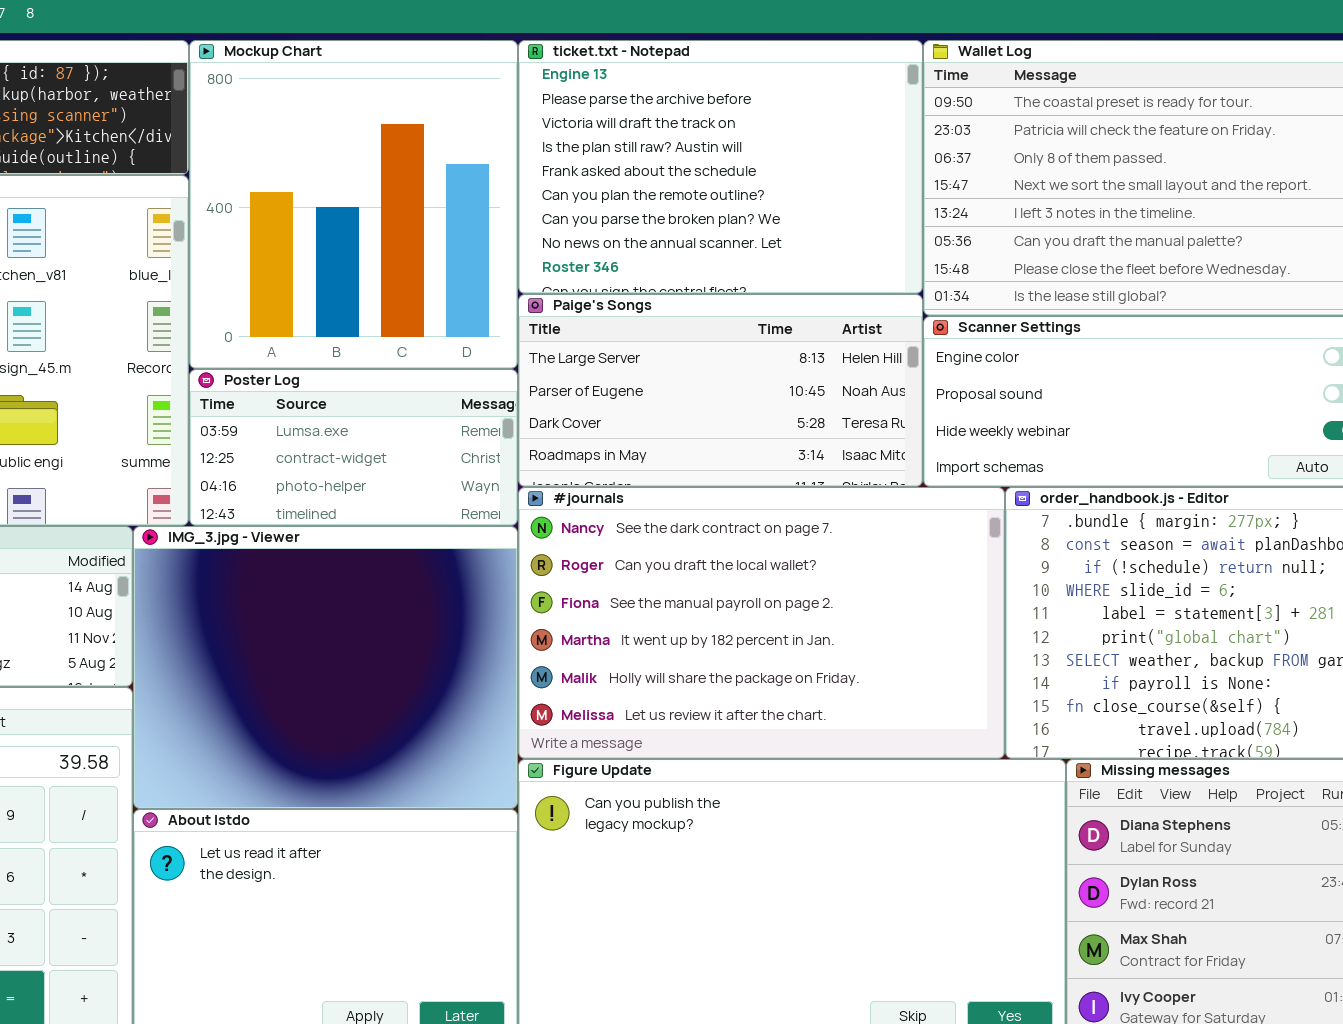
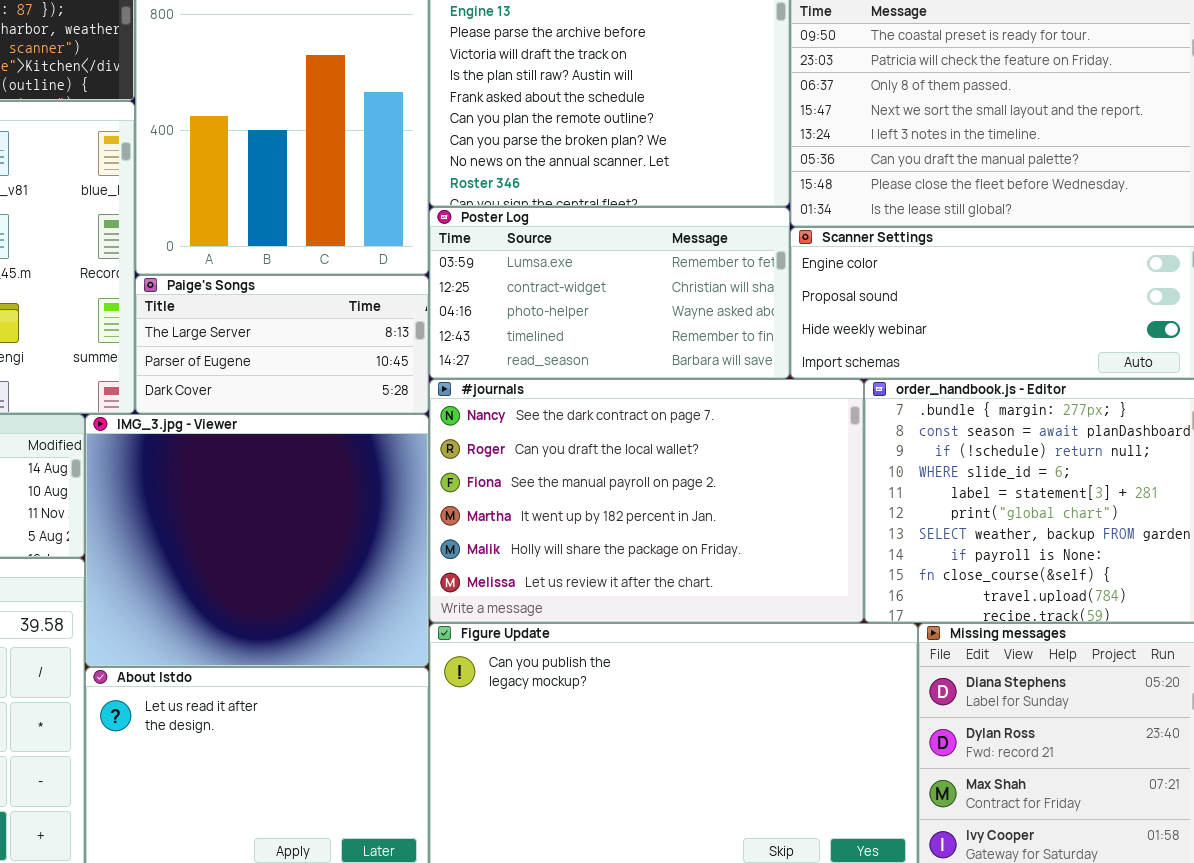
Paige's Songs: [518,294,923,487] -> [135,275,429,414], moved, resized
Poster Log: [189,369,518,526] -> [429,207,790,379], moved, resized

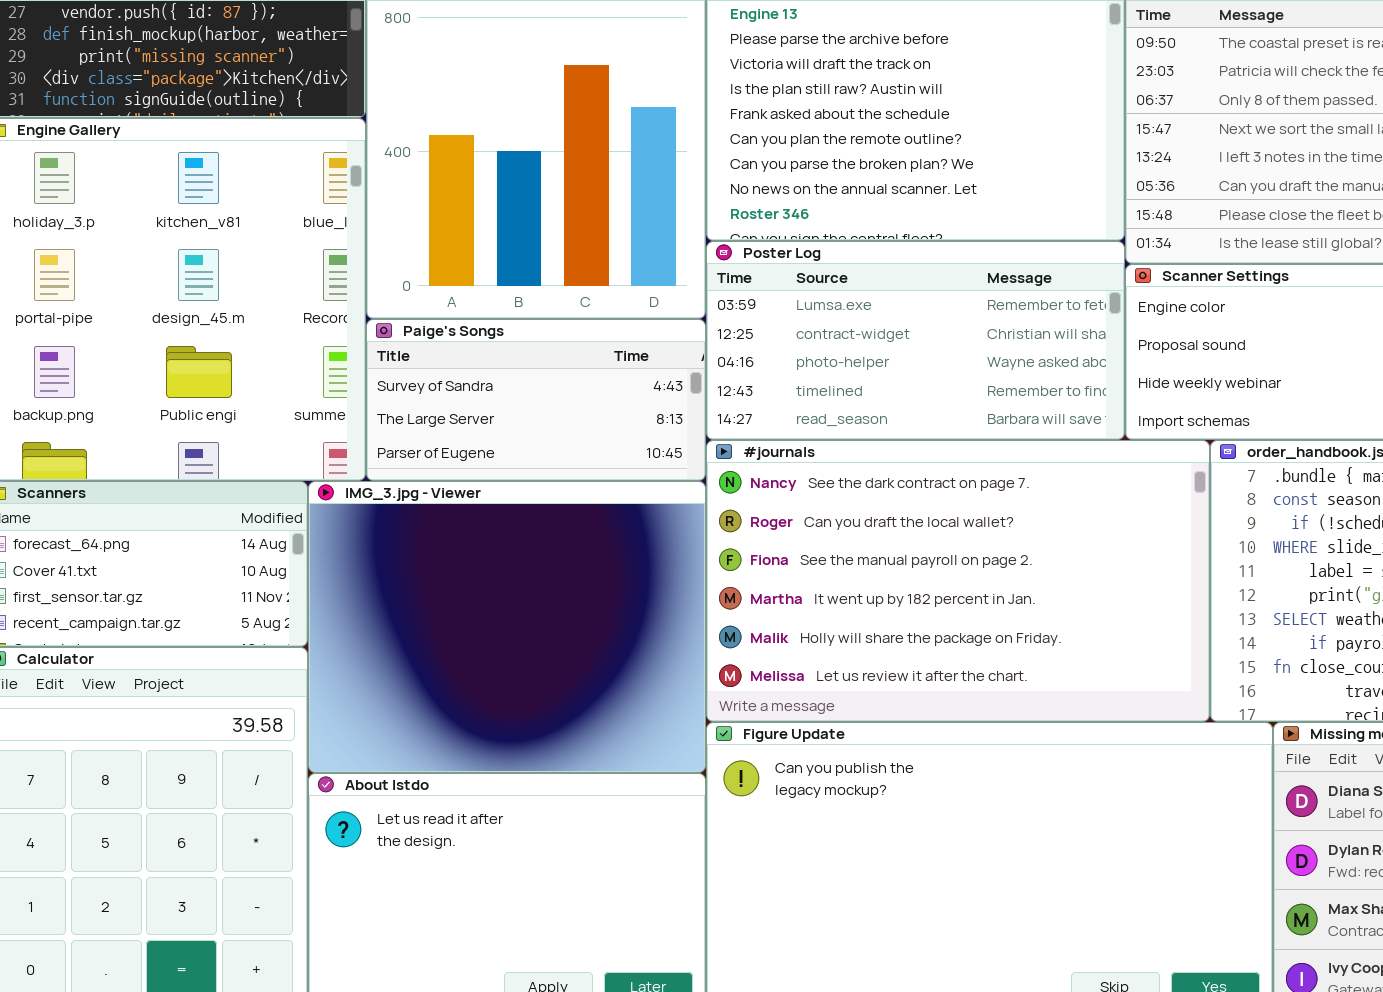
Paige's Songs: [135,275,429,414] -> [366,319,706,481], scrolled up 1 row

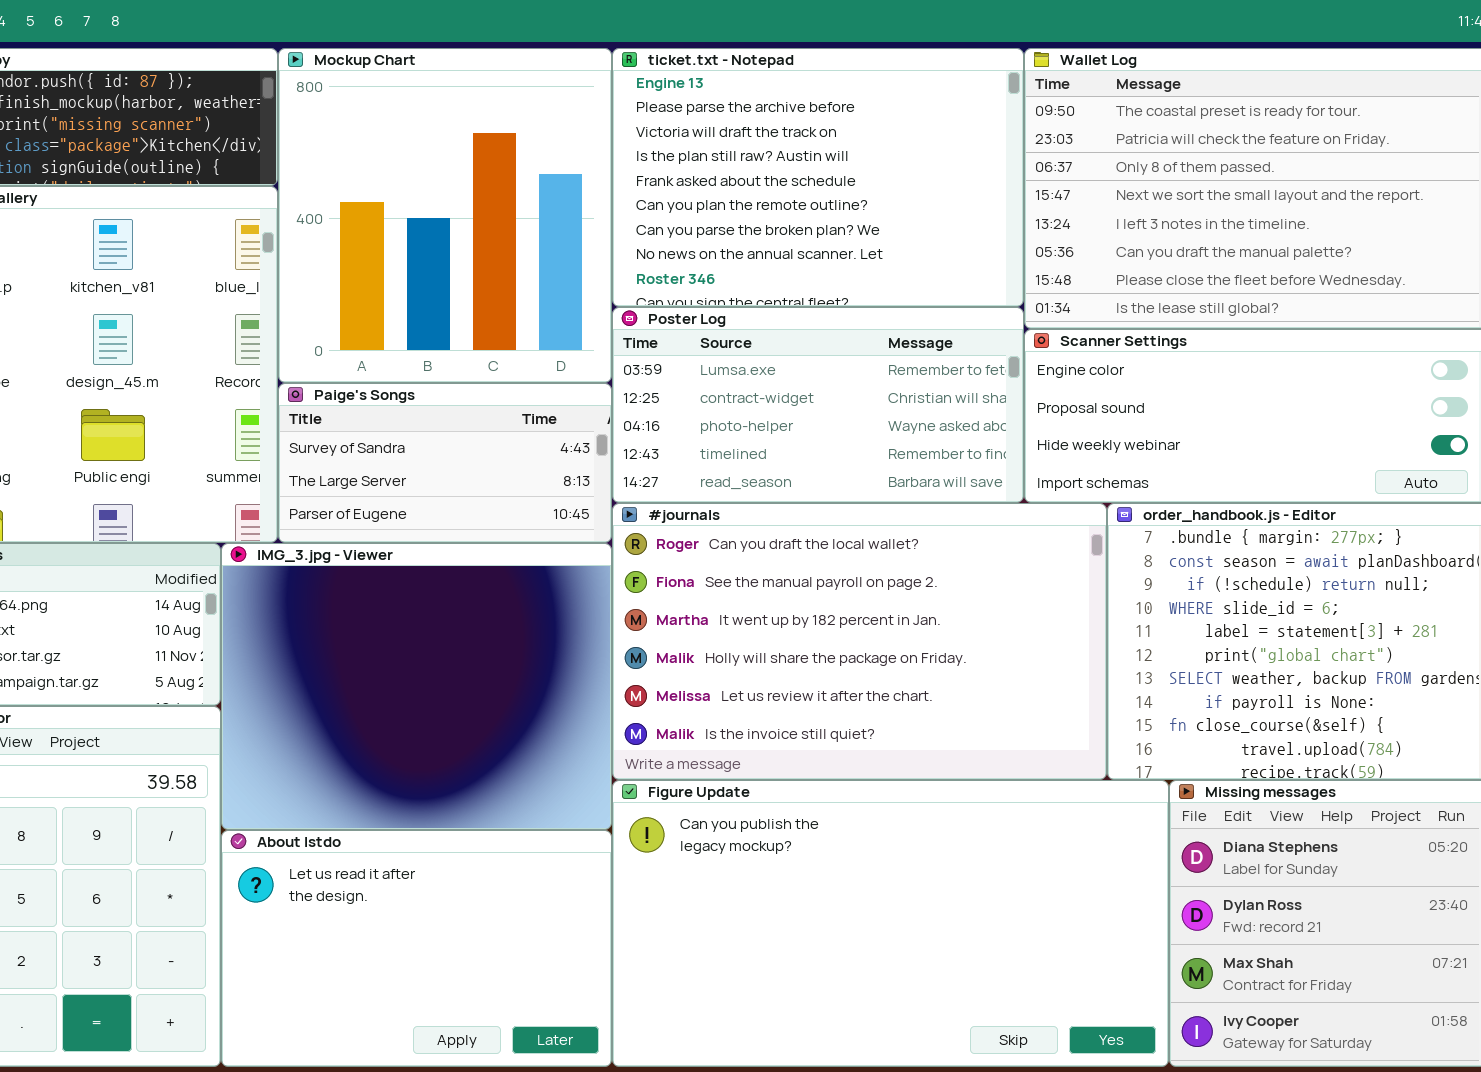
#journals: [706,440,1210,722] -> [612,503,1107,780], scrolled down 1 row

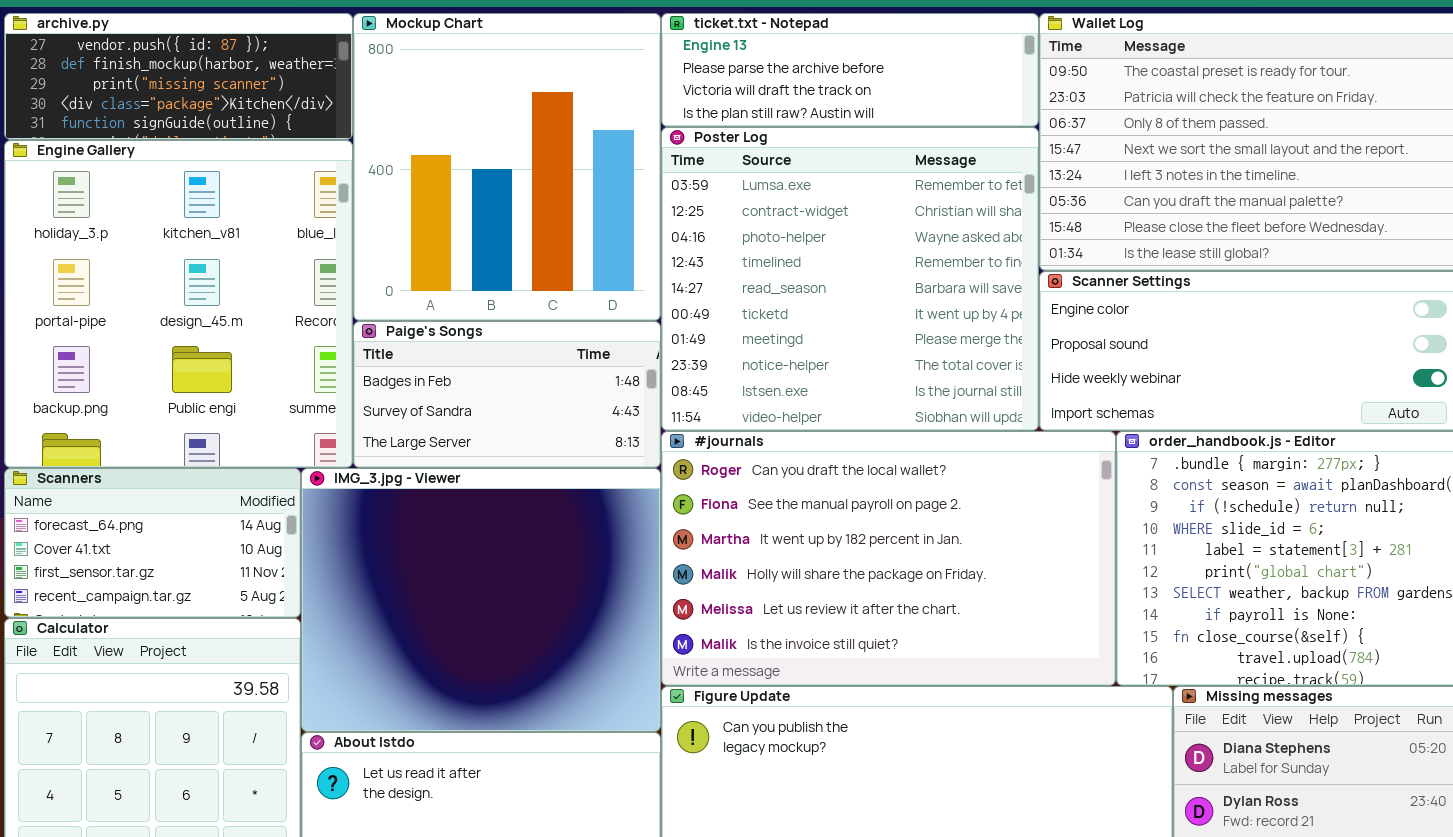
ticket.txt - Notepad: [612,48,1024,307] -> [661,13,1039,127], resized
Poster Log: [612,307,1024,503] -> [661,127,1039,431], resized
Paige's Songs: [278,383,612,543] -> [353,321,661,468], scrolled up 1 row

